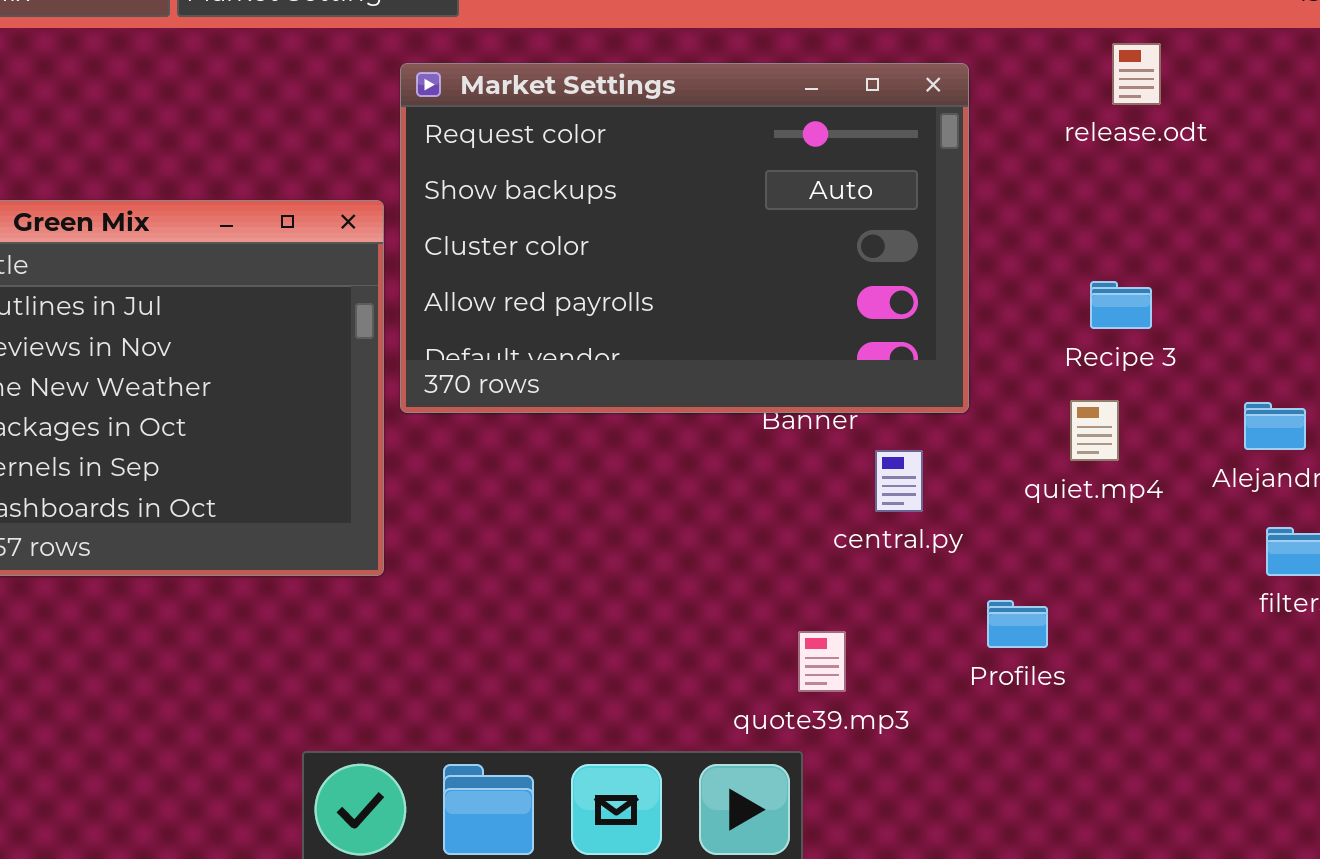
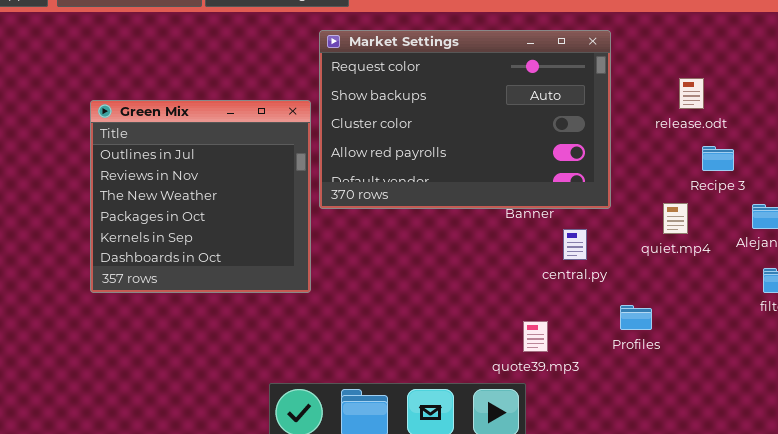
release.odt: [1112,43,1161,105] -> [679,78,704,109], moved
Recipe 3: [1090,281,1152,329] -> [702,146,734,171], moved

